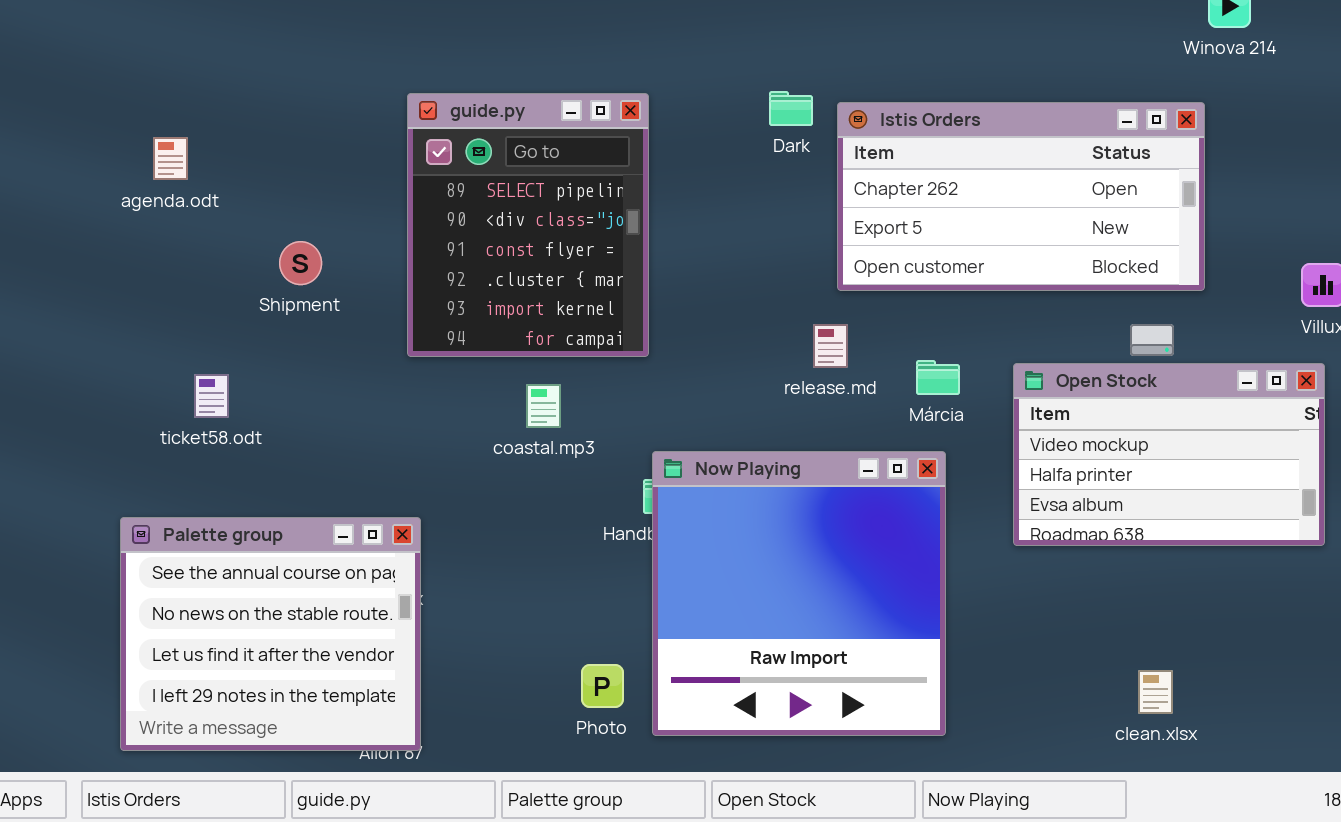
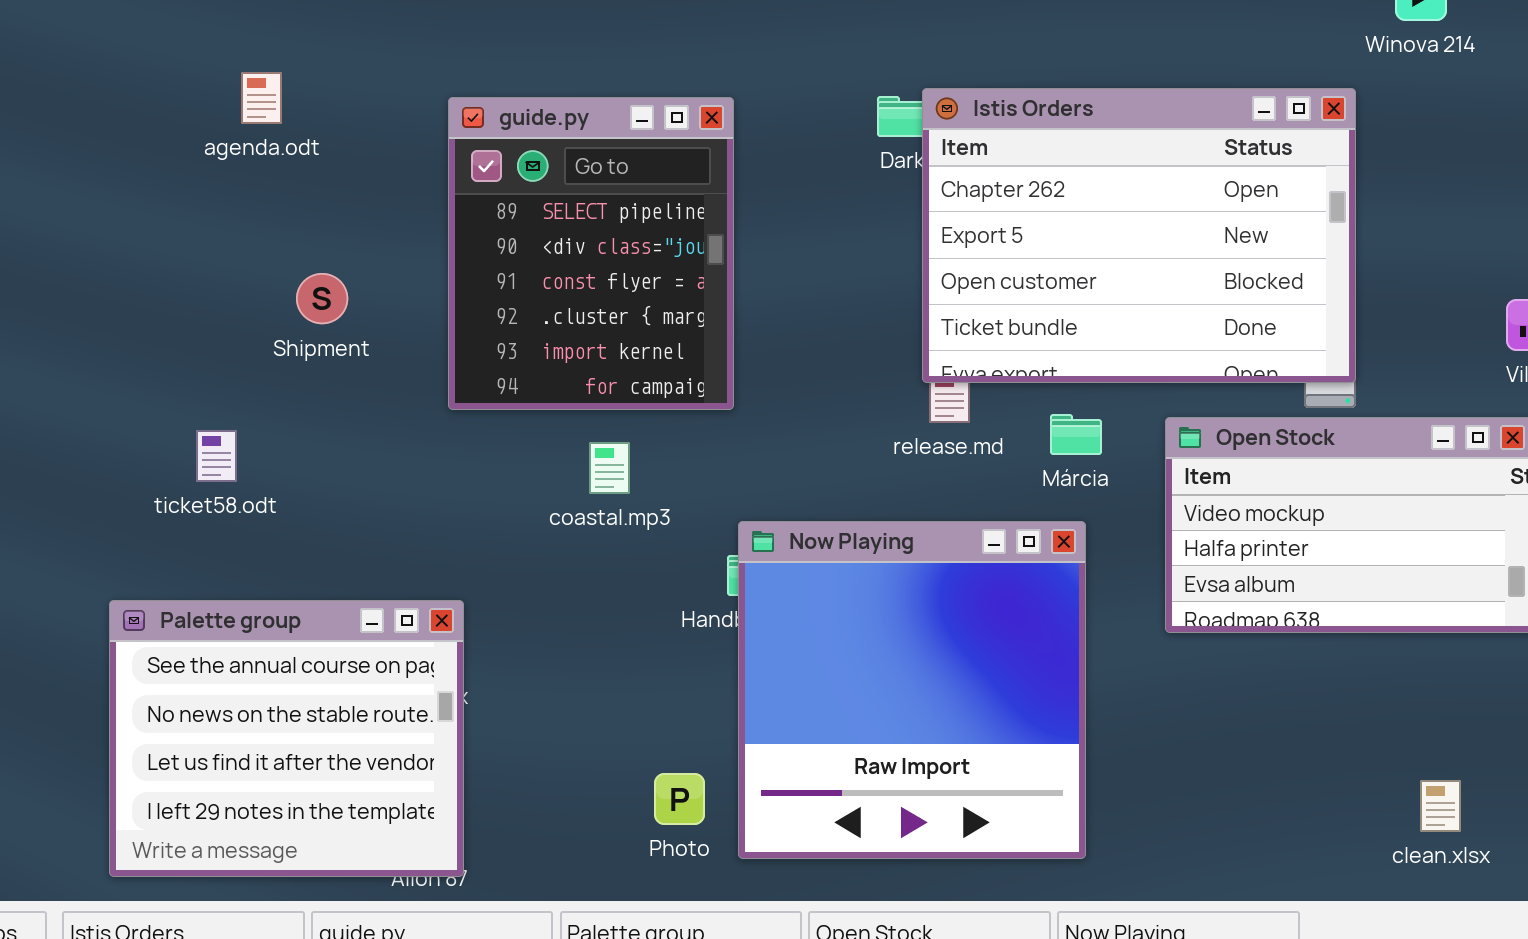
Istis Orders: [837,102,1205,291] -> [922,88,1356,383], moved, resized
agenda.odt: [153,137,188,180] -> [241,72,282,124], moved
clean.xlsx: [1138,670,1173,714] -> [1420,780,1461,832], moved

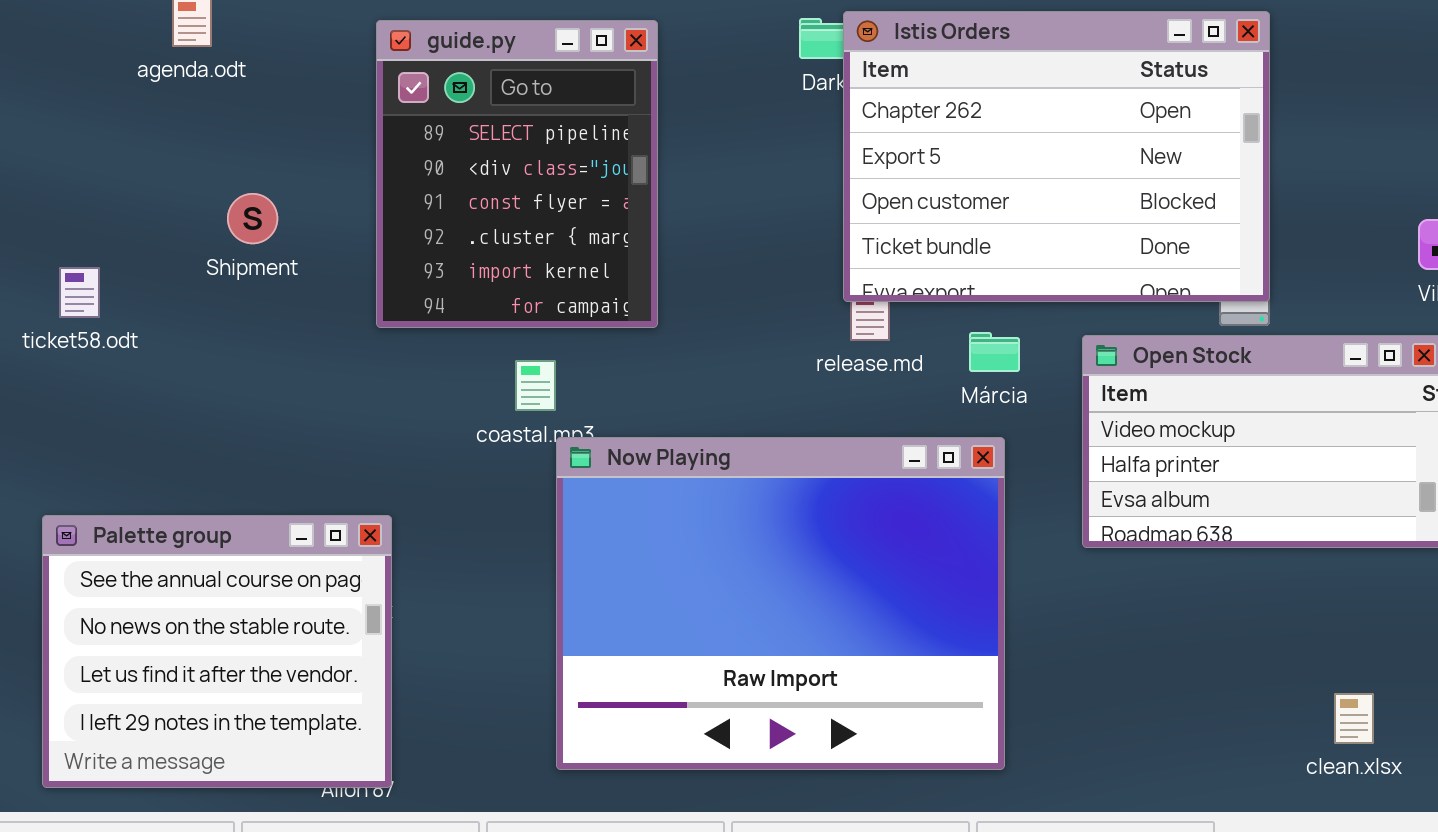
ticket58.odt: [196,430,237,482] -> [59,267,100,318], moved
Now Playing: [738,521,1086,859] -> [556,437,1005,770], resized

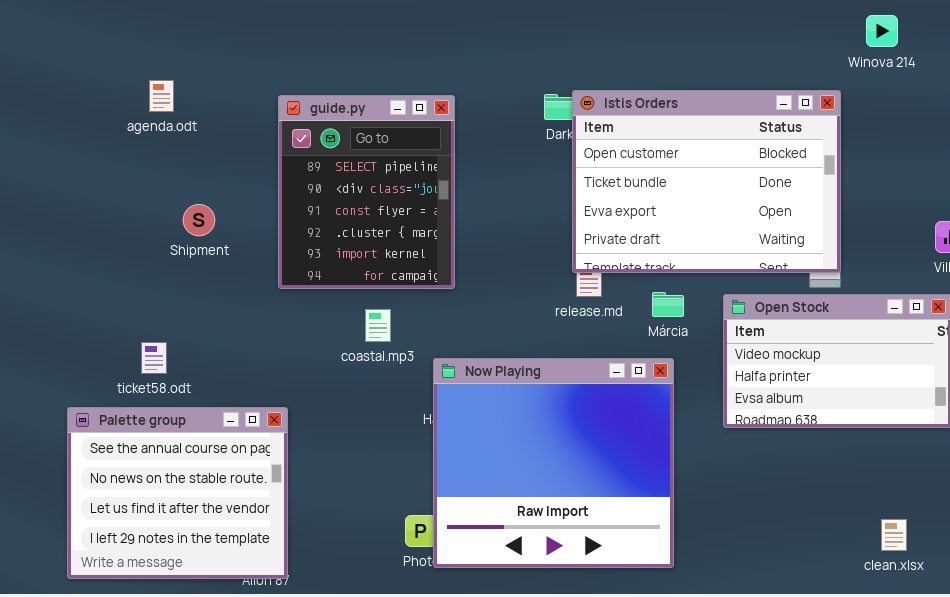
Istis Orders: [843,11,1270,302] -> [572,90,841,273], scrolled down 2 rows
ticket58.odt: [59,267,100,318] -> [141,342,167,374], moved
Now Playing: [556,437,1005,770] -> [433,358,674,568], resized

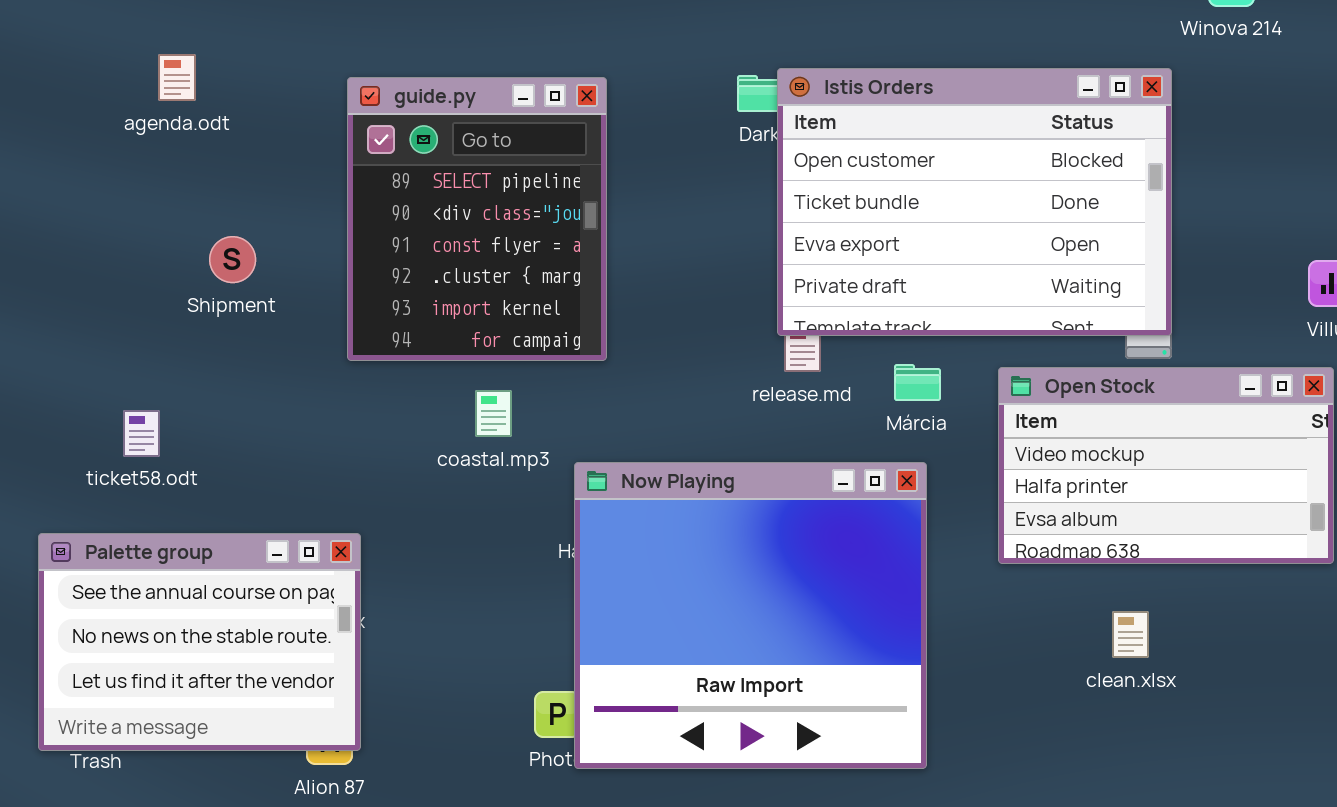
ticket58.odt: [141,342,167,374] -> [123,410,160,457], moved
Palette group: [67,407,288,579] -> [38,533,361,751], resized
clean.xlsx: [881,519,907,551] -> [1112,611,1149,658], moved

